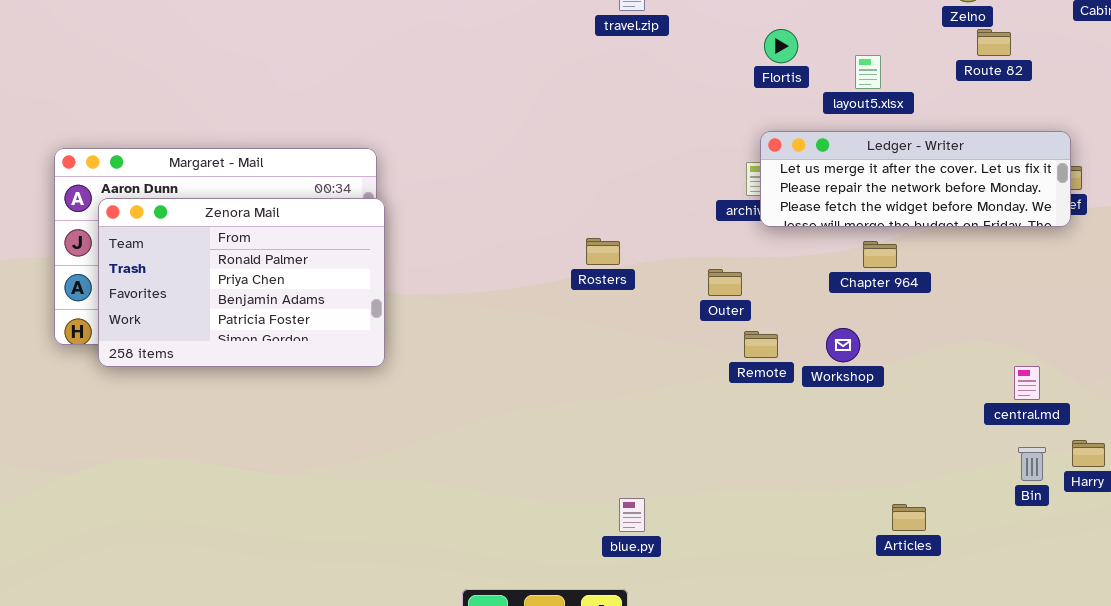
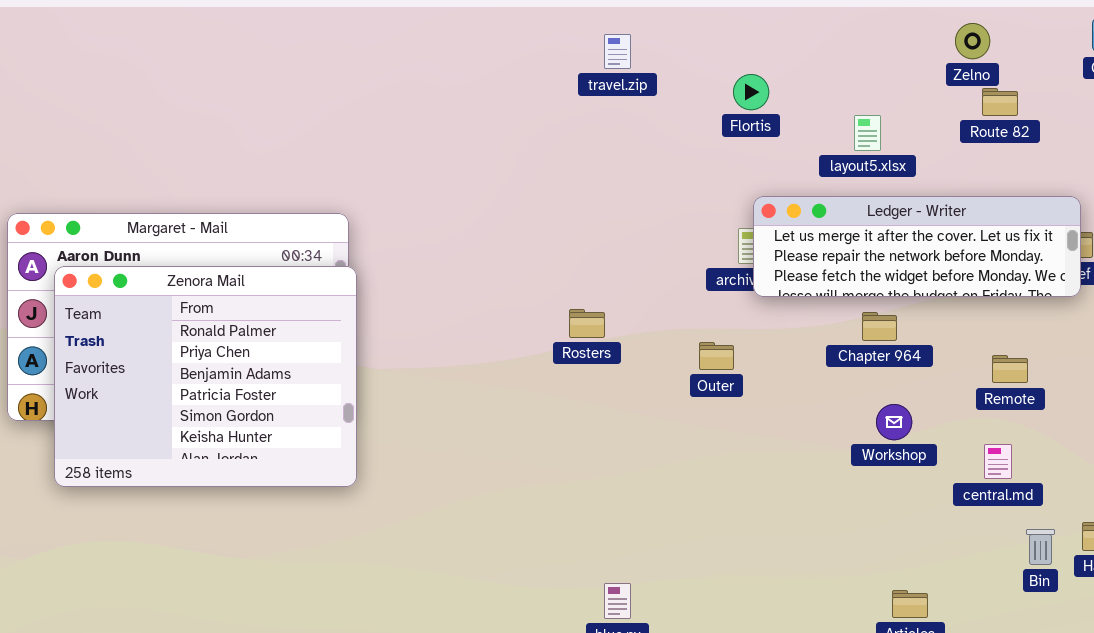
Flortis: [764,29,798,63] -> [733,74,769,110], moved
Zenora Mail: [98,198,385,367] -> [54,266,357,487], resized
Workshop: [826,328,860,362] -> [876,404,912,440], moved
Remote: [744,331,778,358] -> [992,355,1028,383], moved
central.md: [1014,366,1040,400] -> [984,444,1012,479], moved

